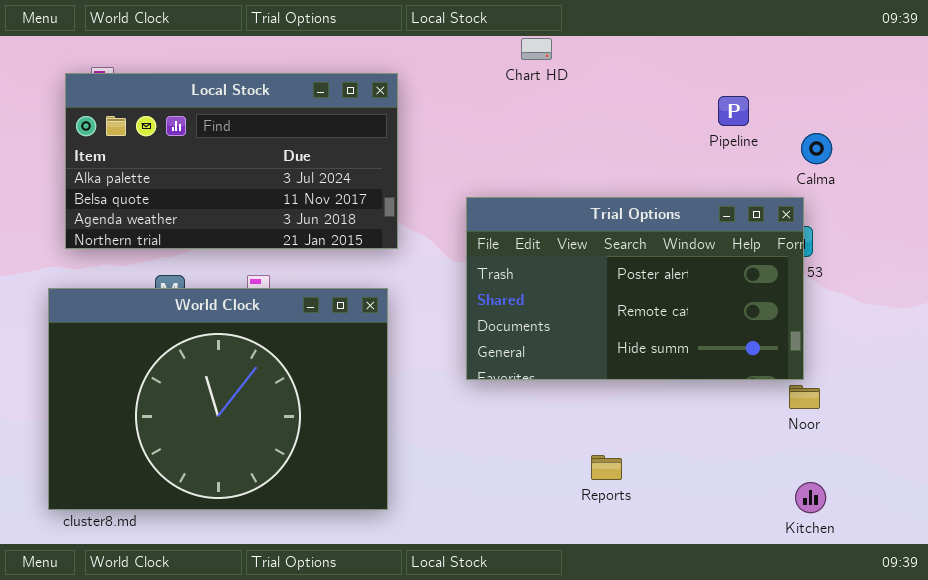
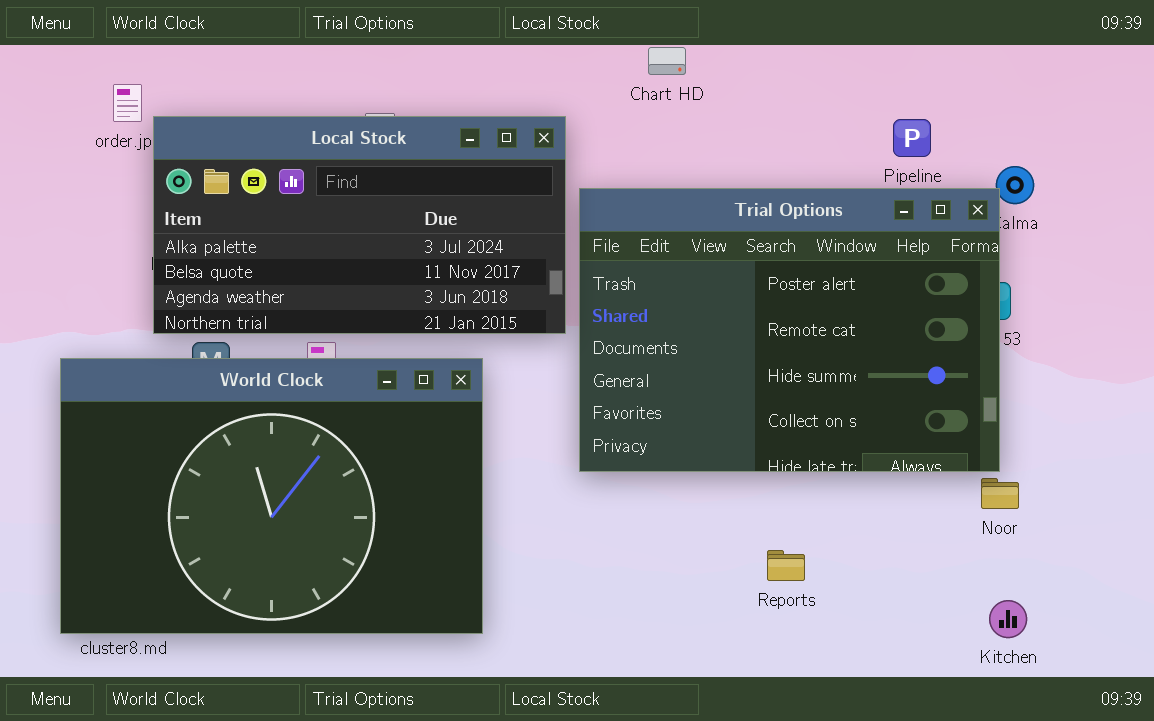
Local Stock: [65,73,398,249] -> [153,116,566,334], moved
Trial Options: [466,197,804,380] -> [579,188,1000,472], resized
Reports: [591,455,622,480] -> [767,550,805,581], moved

